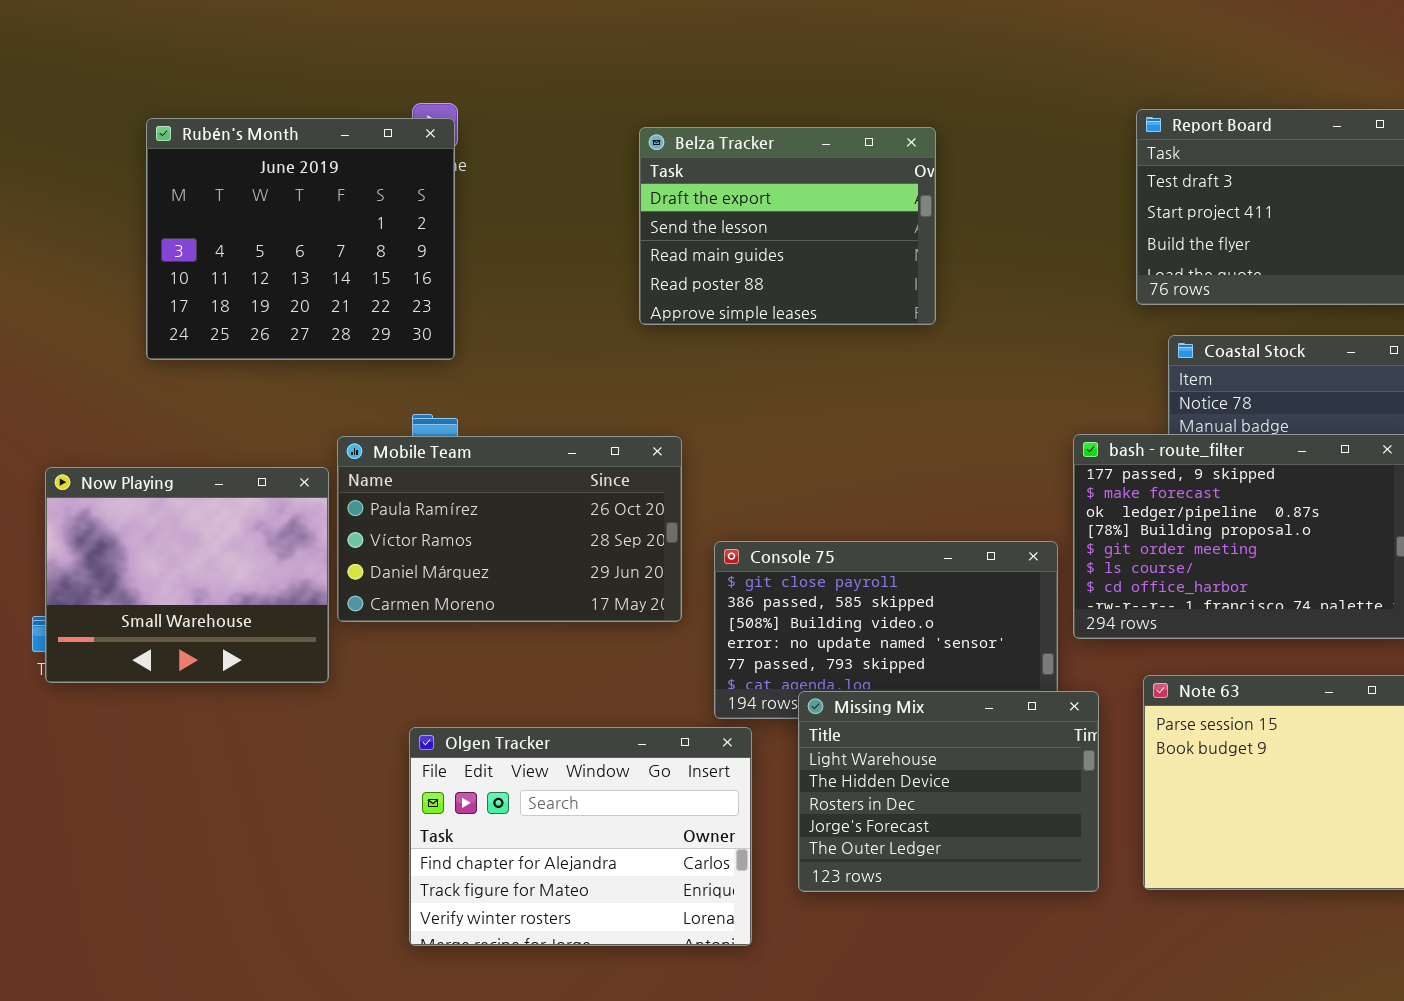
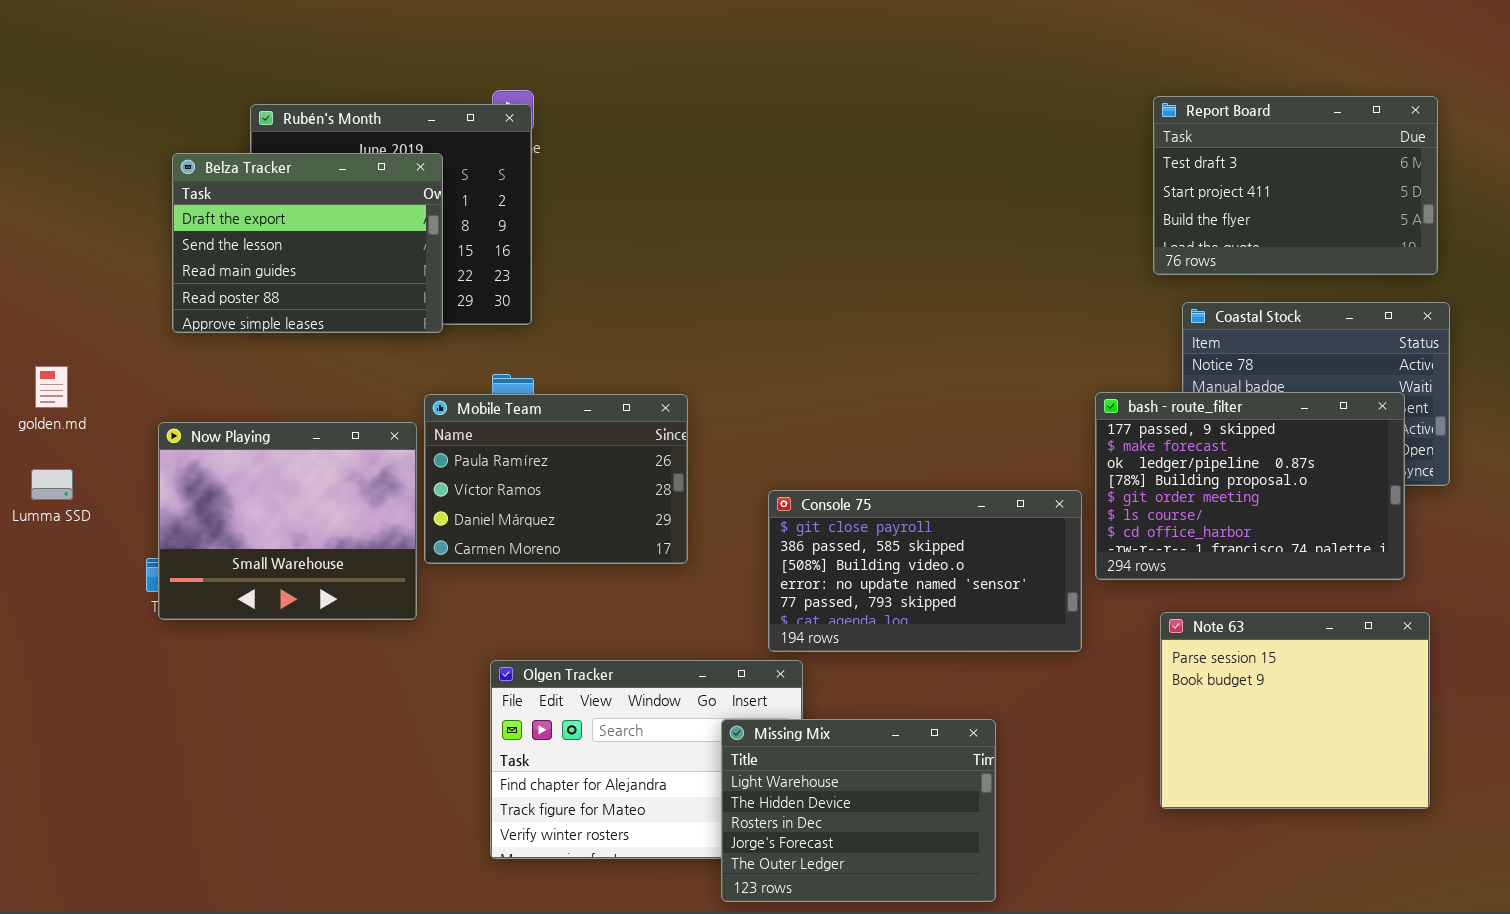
Belza Tracker: [639,127,936,325] -> [172,153,443,333], moved
Mobile Team: [337,436,682,622] -> [424,394,688,564], resized
Missing Mix: [798,691,1099,892] -> [721,719,996,902], moved

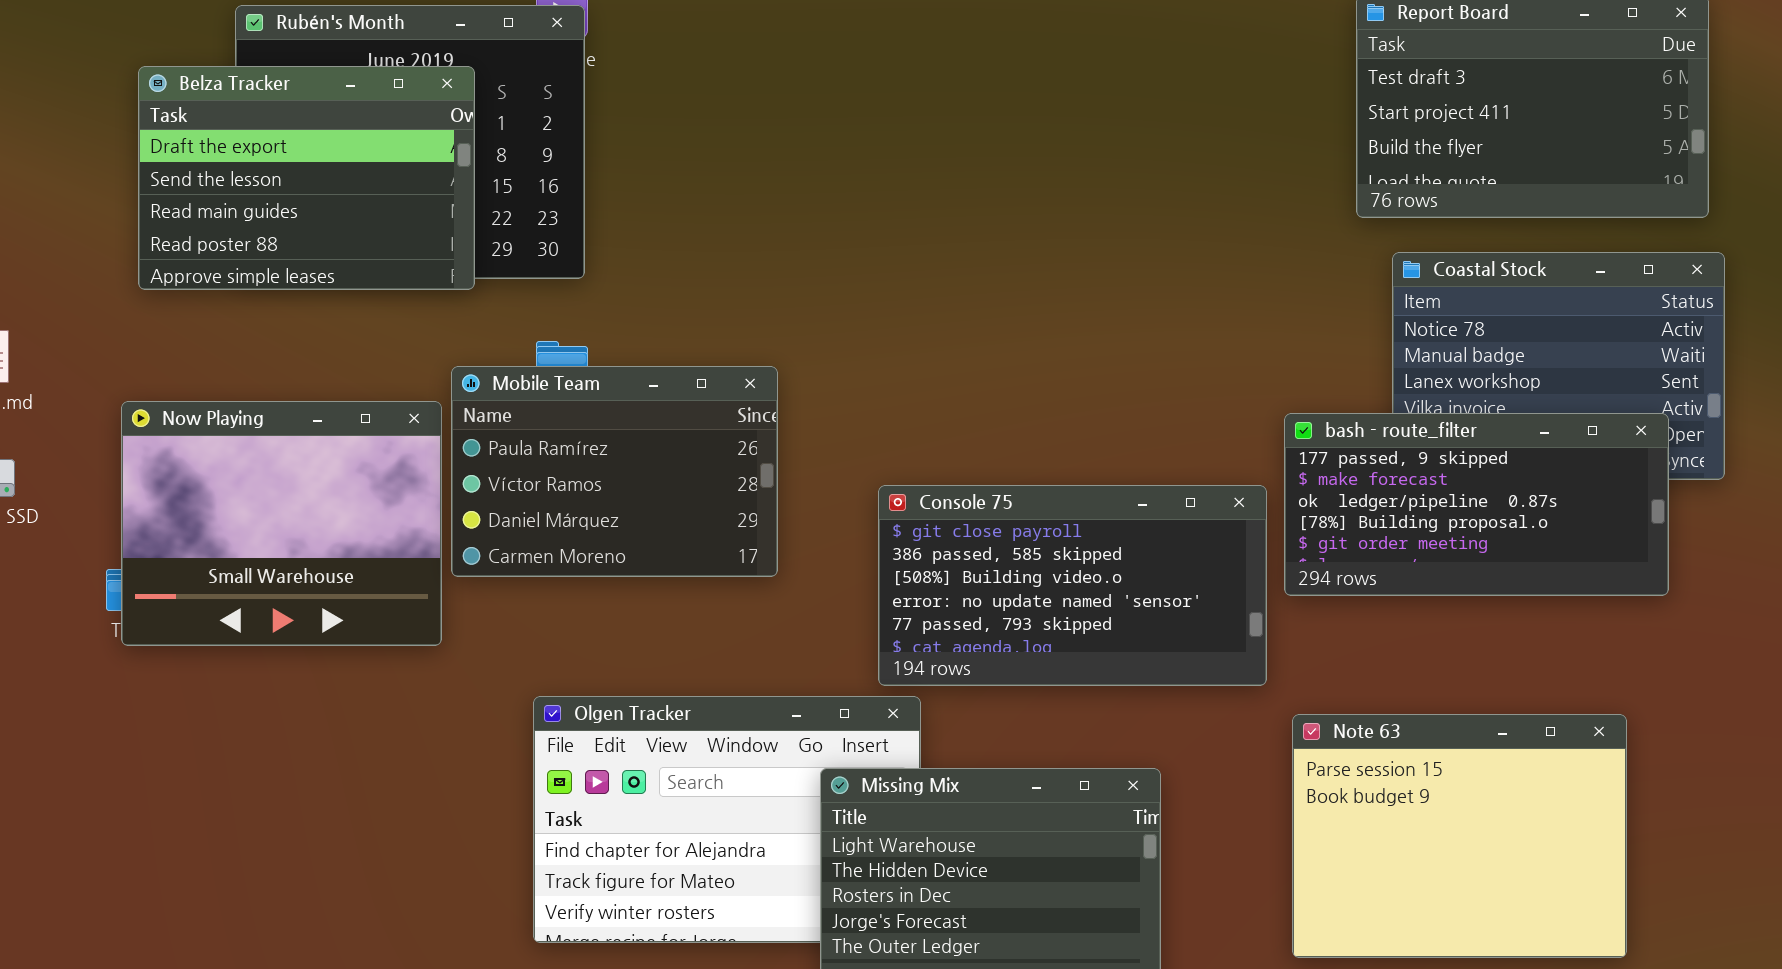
bash - route_filter: [1095,392,1405,580] -> [1284,413,1669,596], resized
Note 63: [1160,612,1430,809] -> [1292,714,1627,958], moved

